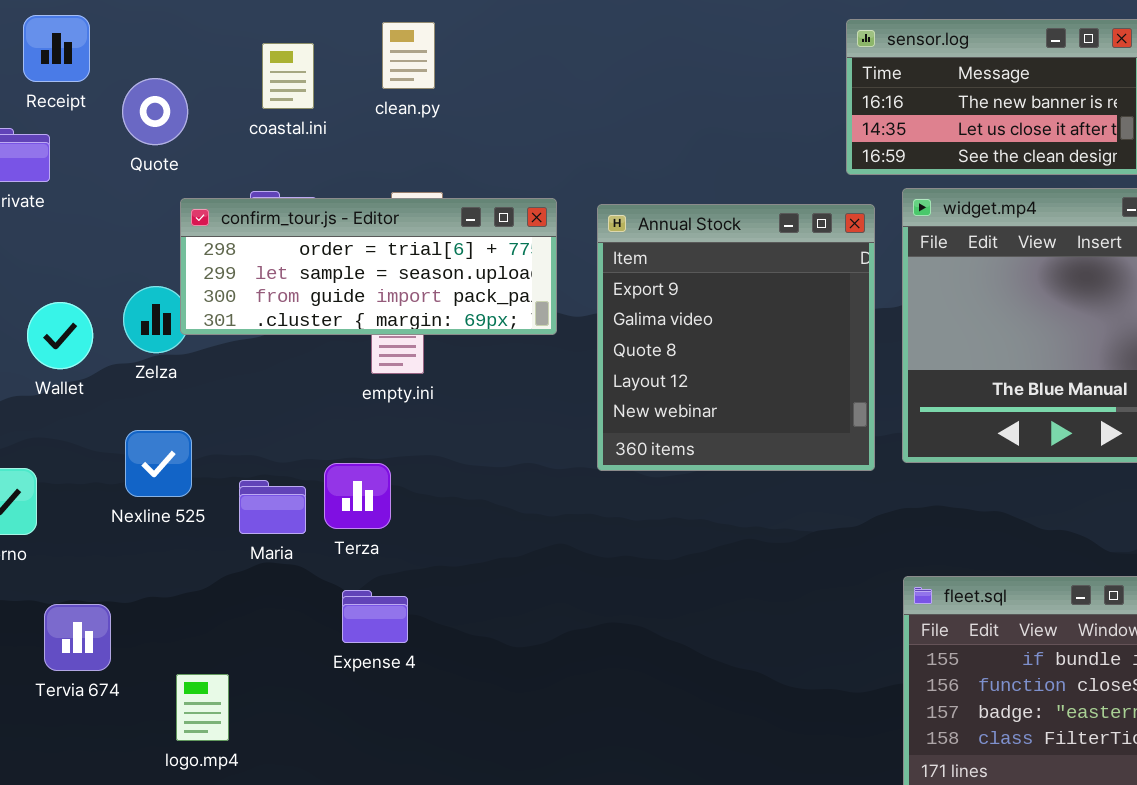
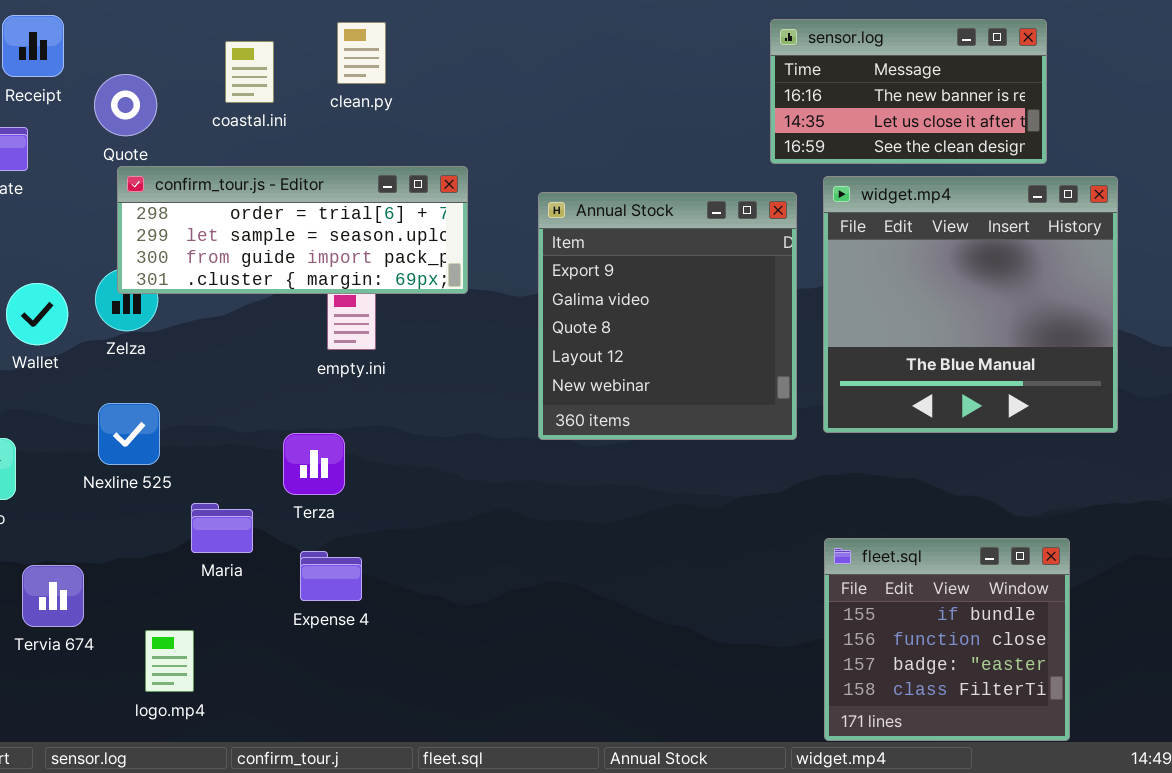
confirm_tour.js - Editor: [180,198,557,335] -> [117,166,468,294], moved
Maria: [239,480,306,534] -> [191,503,253,553], moved

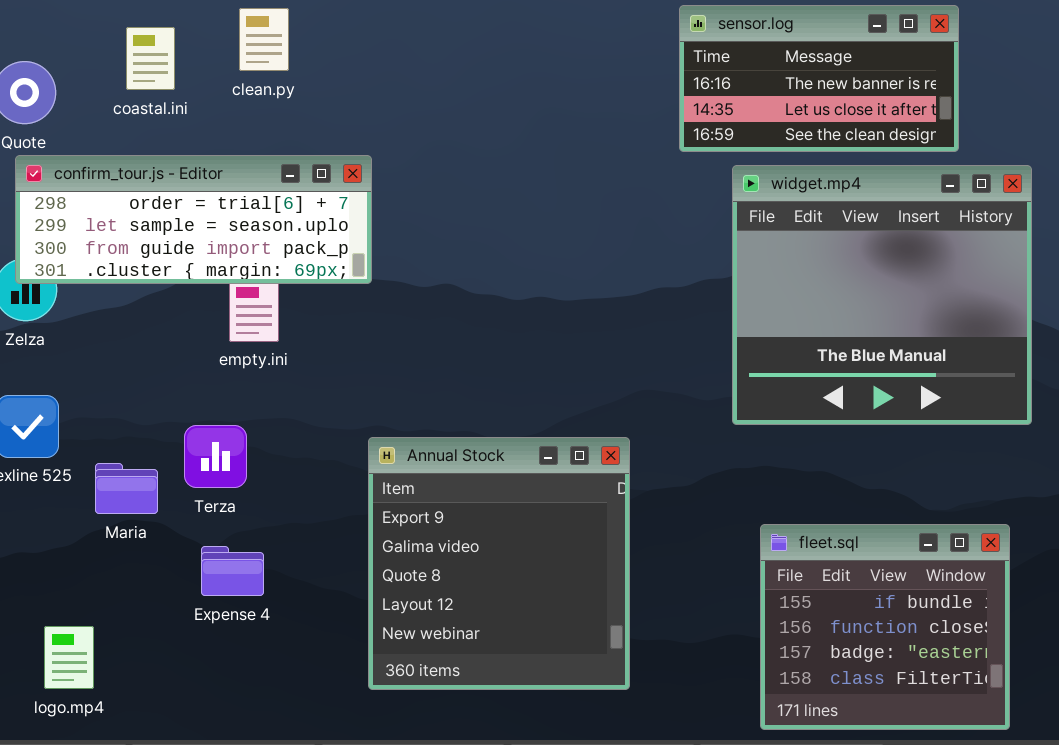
Annual Stock: [538,192,797,440] -> [368,437,630,690], moved
Maria: [191,503,253,553] -> [95,463,158,514], moved
fleet.sql: [824,538,1070,741] -> [760,524,1010,730], moved

